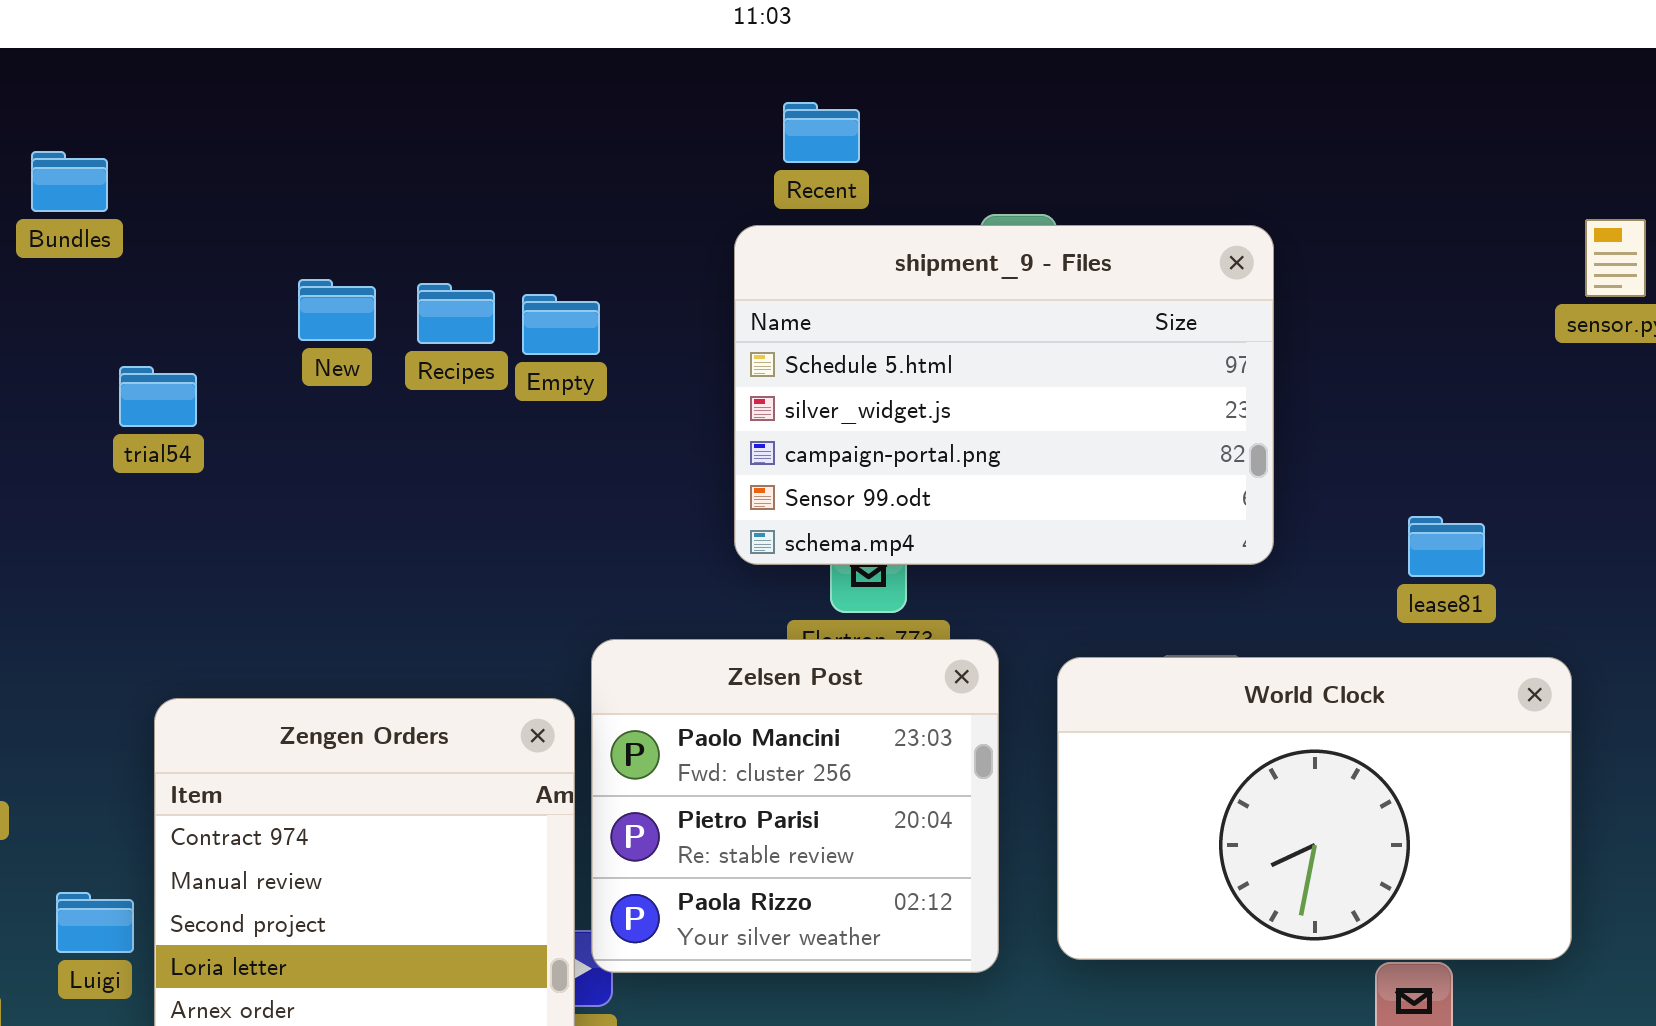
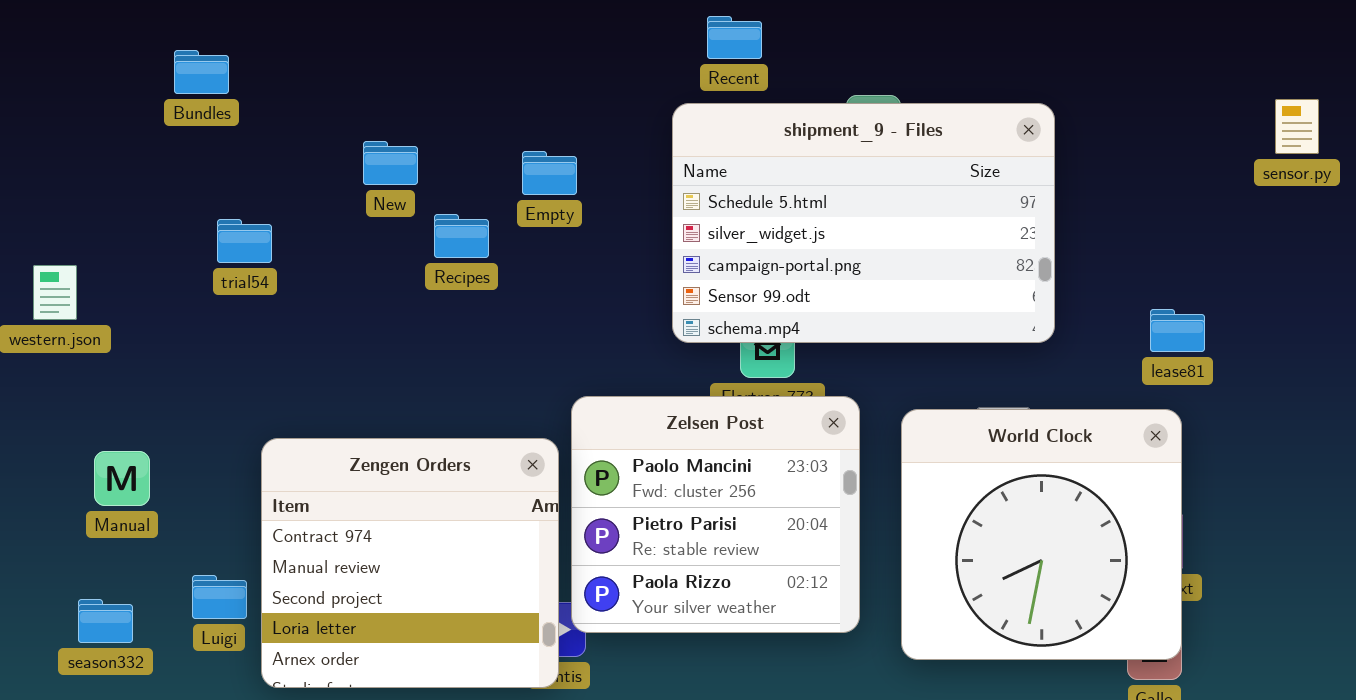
Recipes: [417,283,495,344] -> [434,214,489,258], moved
trial54: [119,366,197,427] -> [217,219,272,263], moved
World Clock: [1057,657,1572,960] -> [901,409,1182,660], resized

